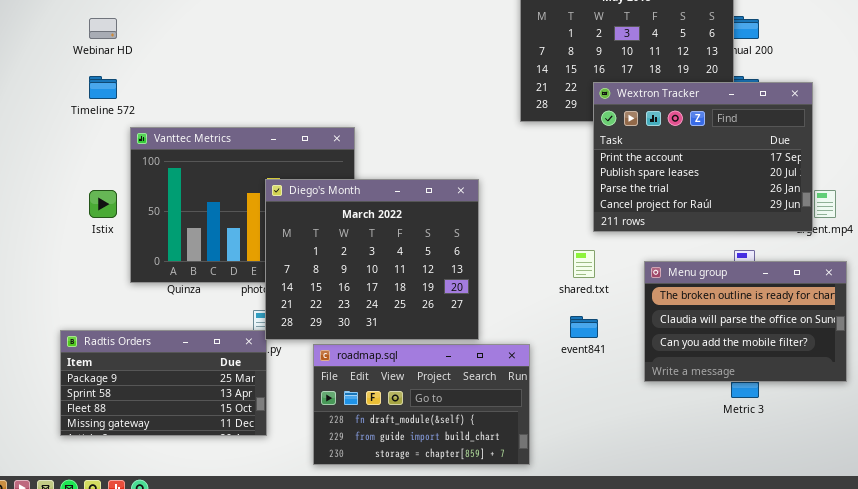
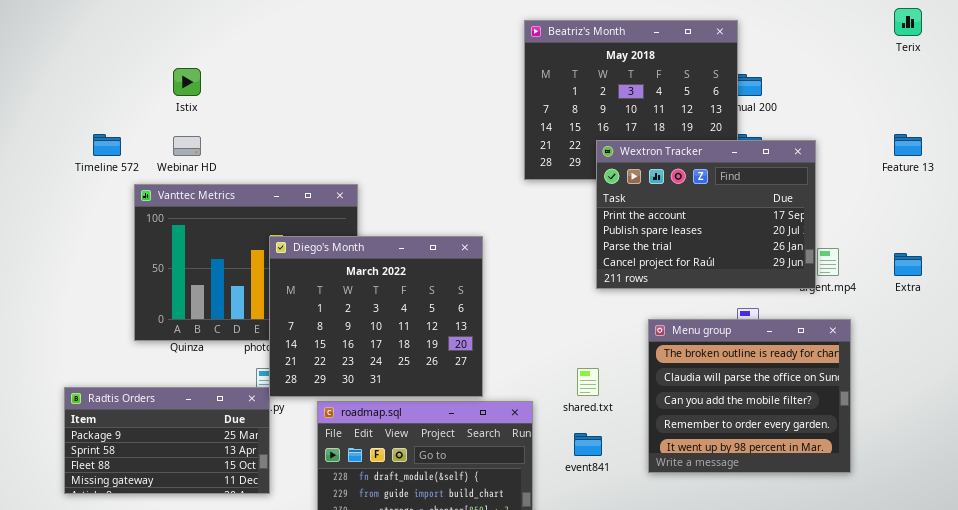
Webinar HD: [89,18,117,39] -> [173,136,201,156], moved
Istix: [89,190,117,218] -> [173,68,201,96], moved
shared.txt: [573,250,595,278] -> [577,368,599,396], moved
Menu group: [644,261,847,382] -> [648,319,851,473], resized
event841: [570,316,598,338] -> [574,433,602,456], moved

